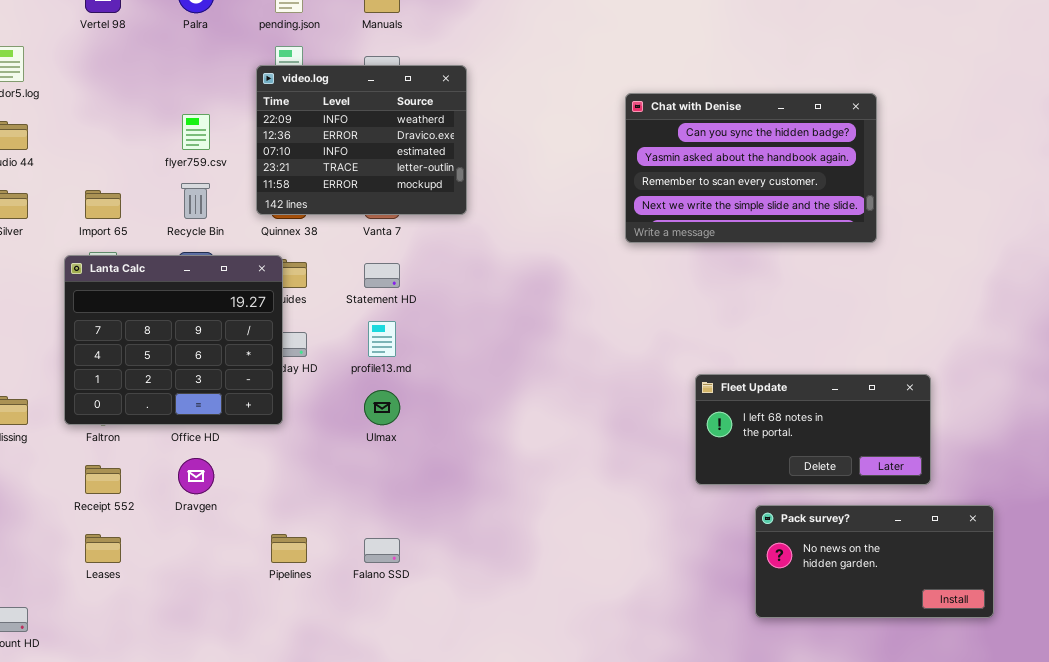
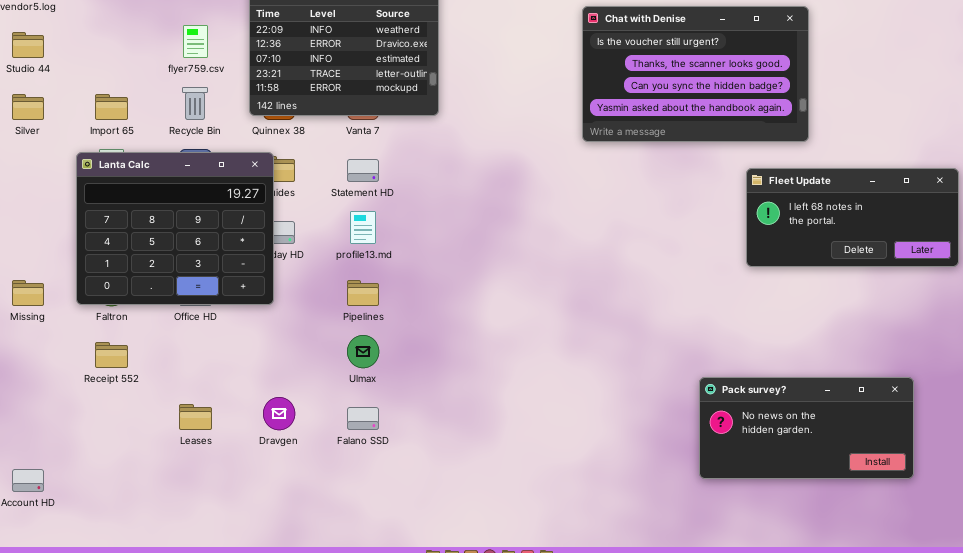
Chat with Denise: [625,93,877,243] -> [582,6,809,142], scrolled up 2 rows
Fleet Update: [695,374,931,485] -> [746,168,959,267], moved
Ulmax: [364,390,400,425] -> [347,335,379,368], moved
Dravgen: [178,458,214,494] -> [263,397,295,430], moved
Leases: [85,534,121,563] -> [179,404,212,430], moved
Pipelines: [271,534,307,563] -> [347,280,379,306], moved

